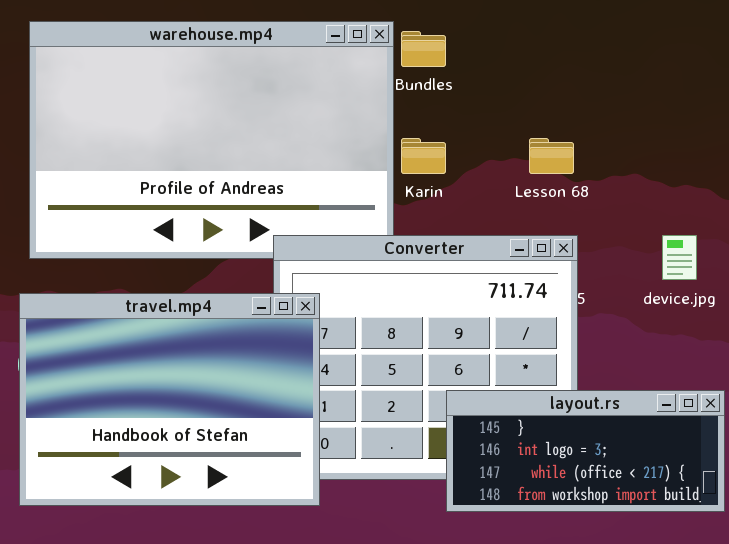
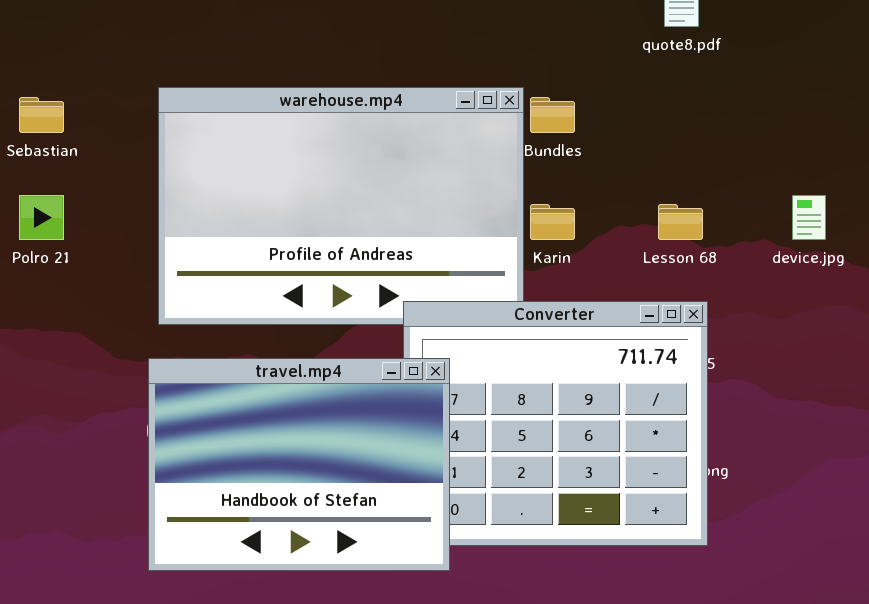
device.jpg: [662,235,697,280] -> [792,195,826,240], moved
layout.rs: [446,390,725,512] -> none, closed

